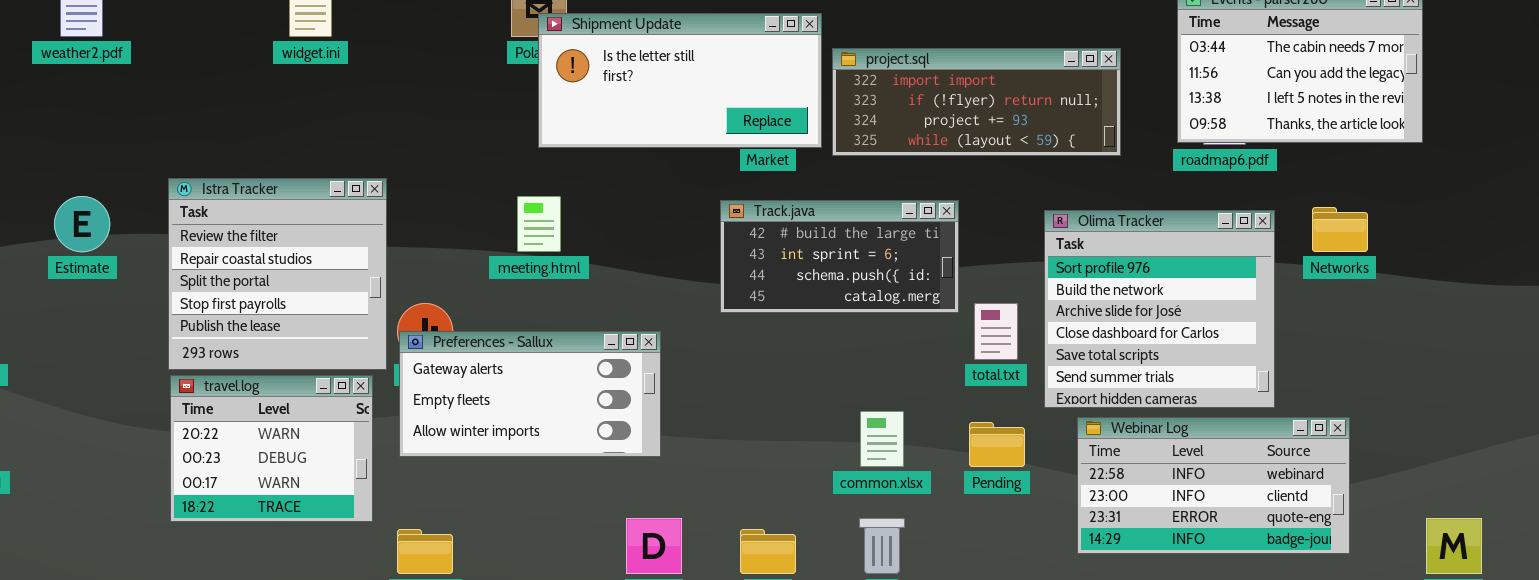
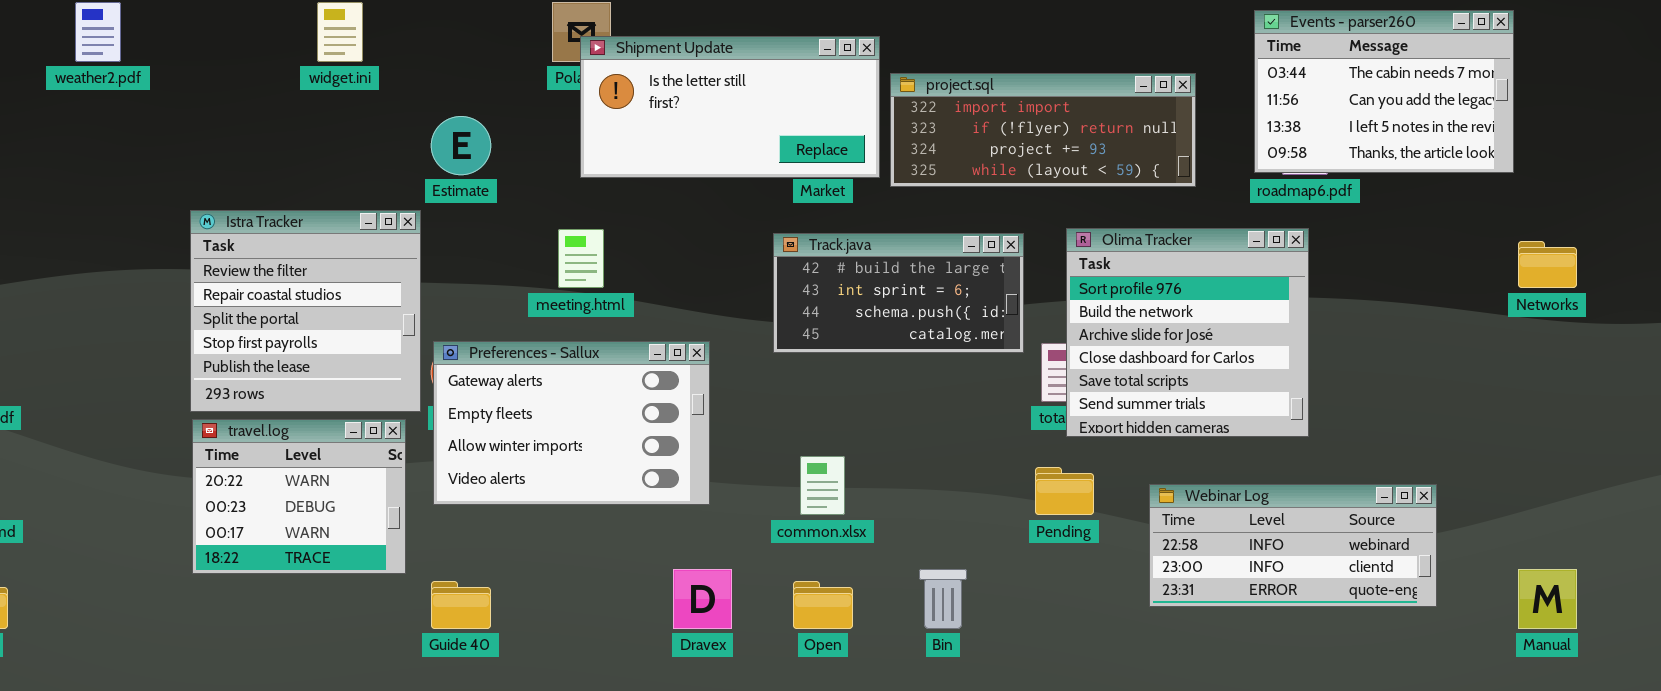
Estimate: [54,196,110,252] -> [431,116,491,175], moved
Networks: [1312,207,1368,252] -> [1518,241,1577,288], moved
Olima Tracker: [1044,210,1275,408] -> [1066,228,1309,437], moved
Preferences - Sallux: [399,331,661,457] -> [433,341,710,505], resized
common.xlsx: [860,411,904,467] -> [800,456,845,515], moved
Webinar Log: [1077,417,1350,554] -> [1149,484,1437,607], resized

